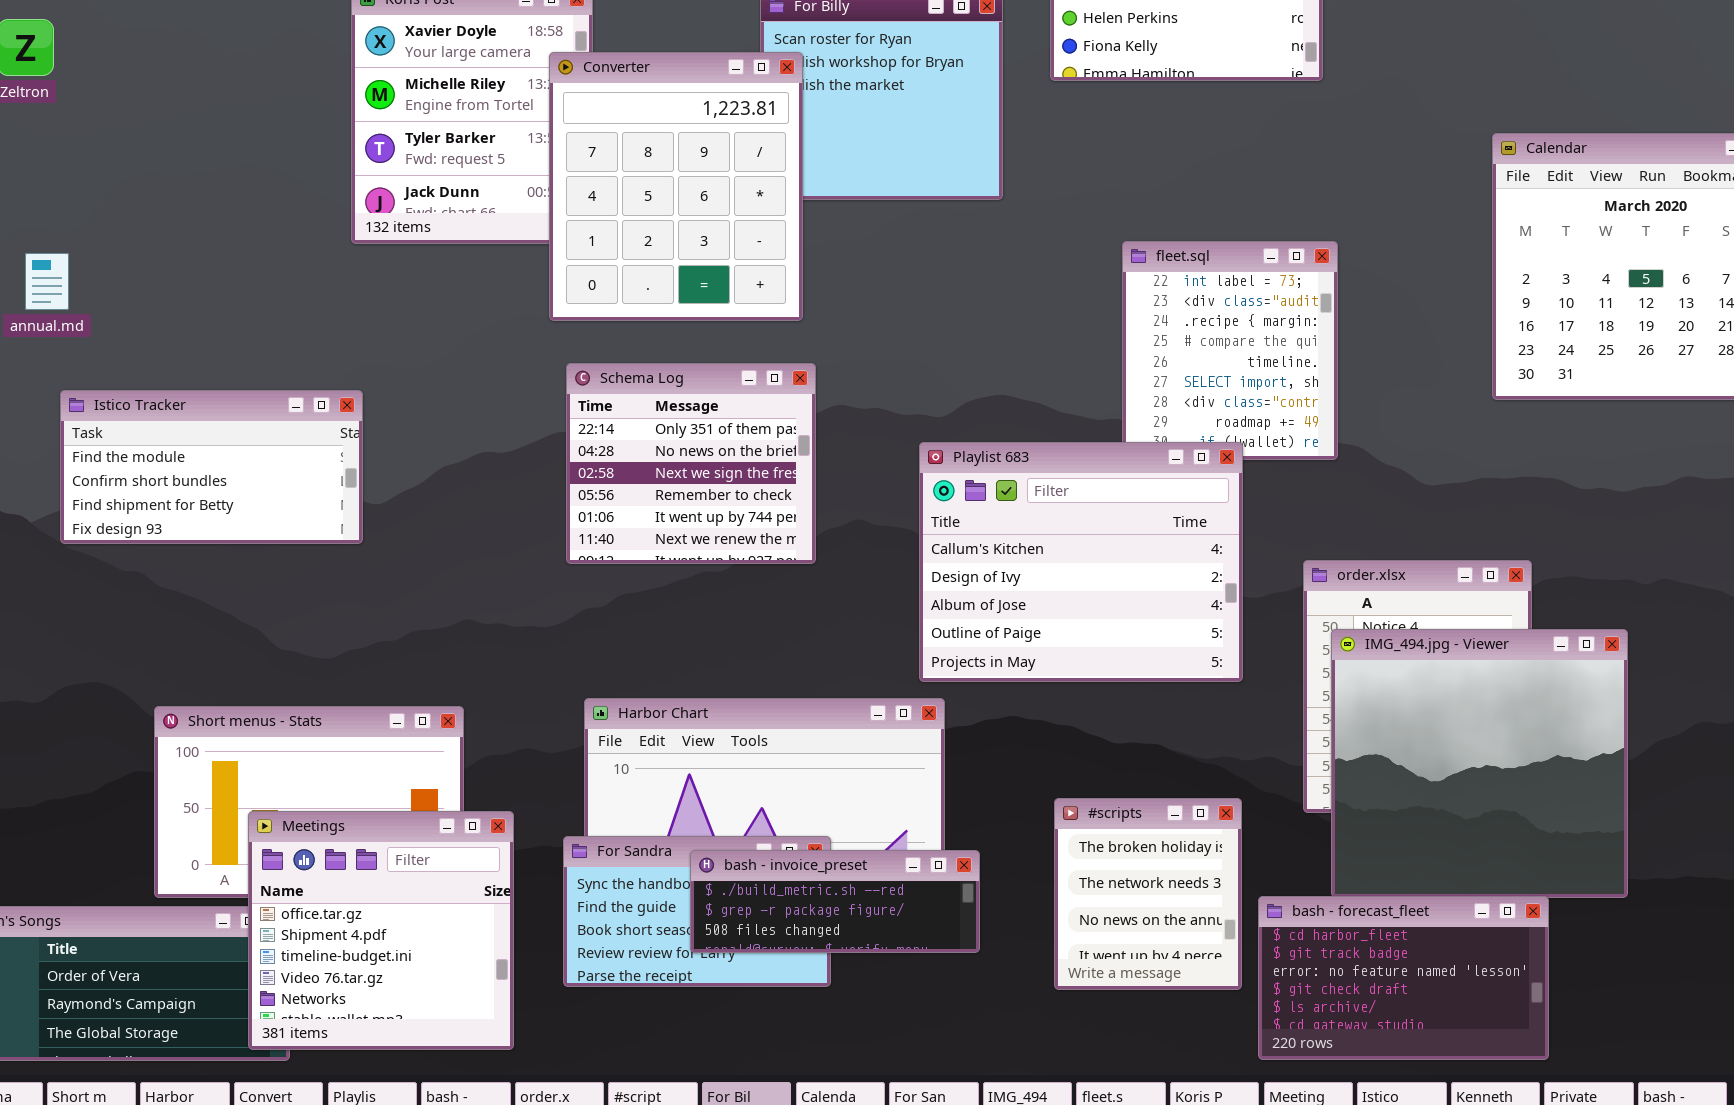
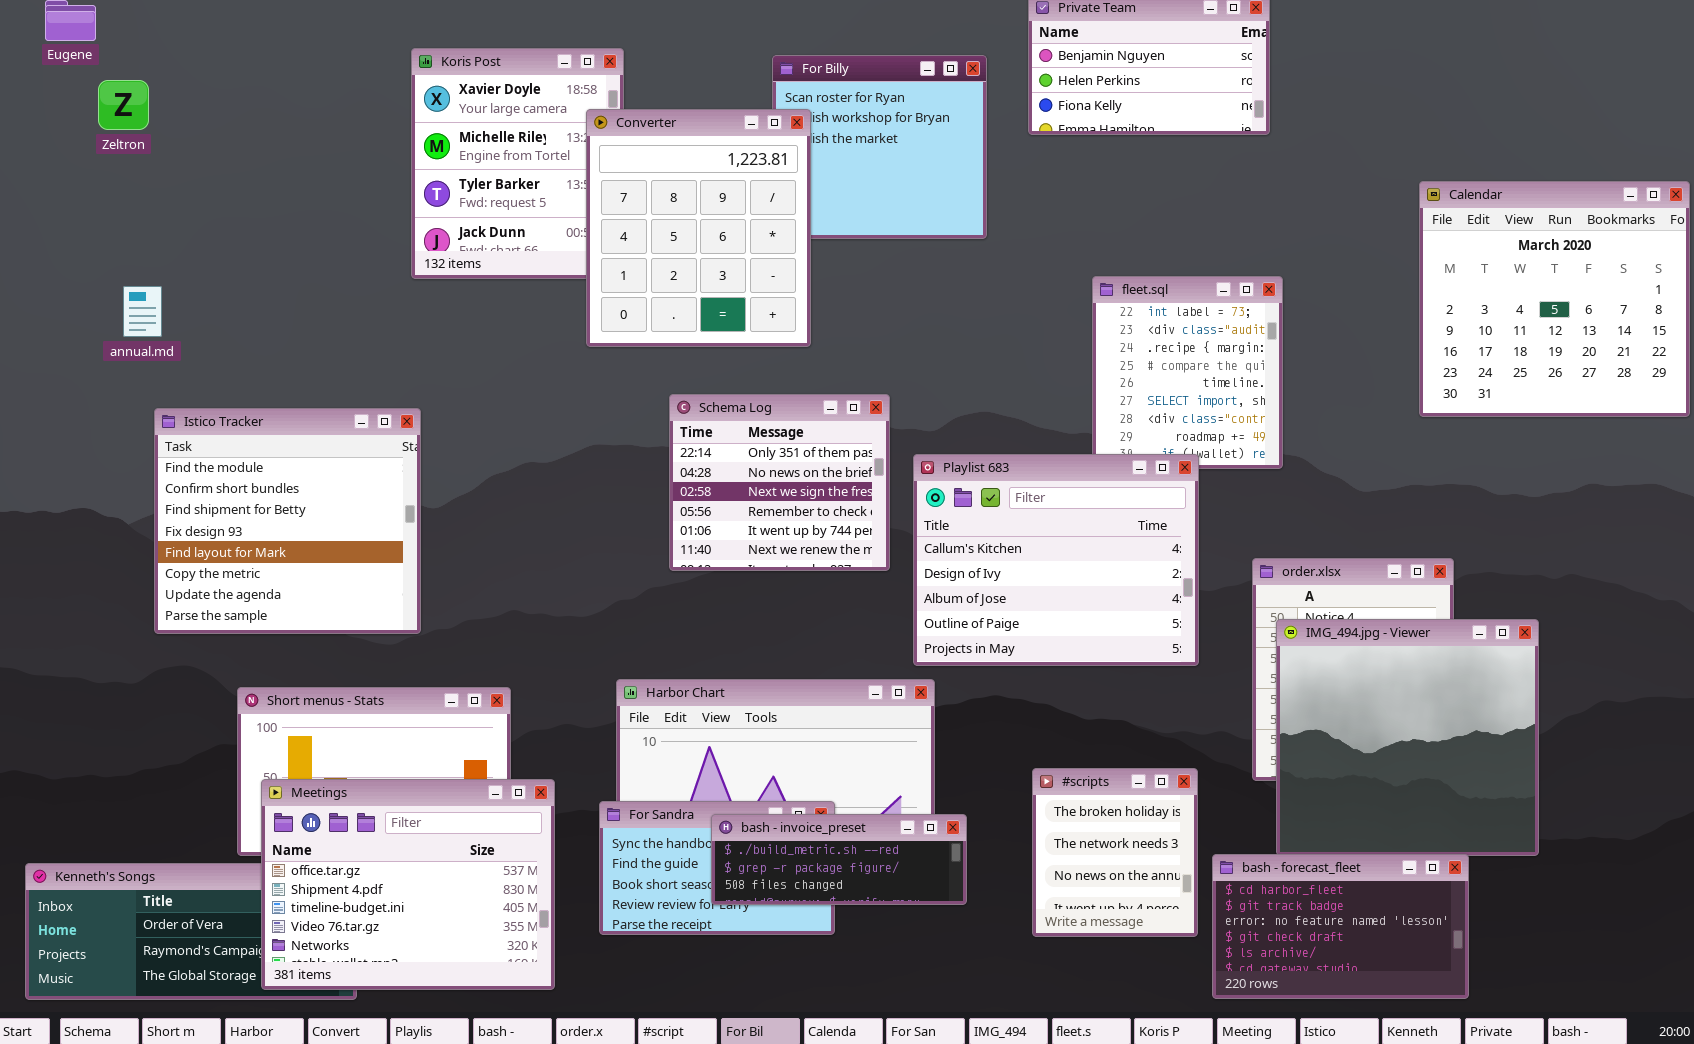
Schema Log: [566,363,816,564] -> [669,394,890,571], moved
Istico Tracker: [60,390,363,544] -> [154,408,421,634], resized
Meetings: [248,811,514,1050] -> [261,779,555,990], resized

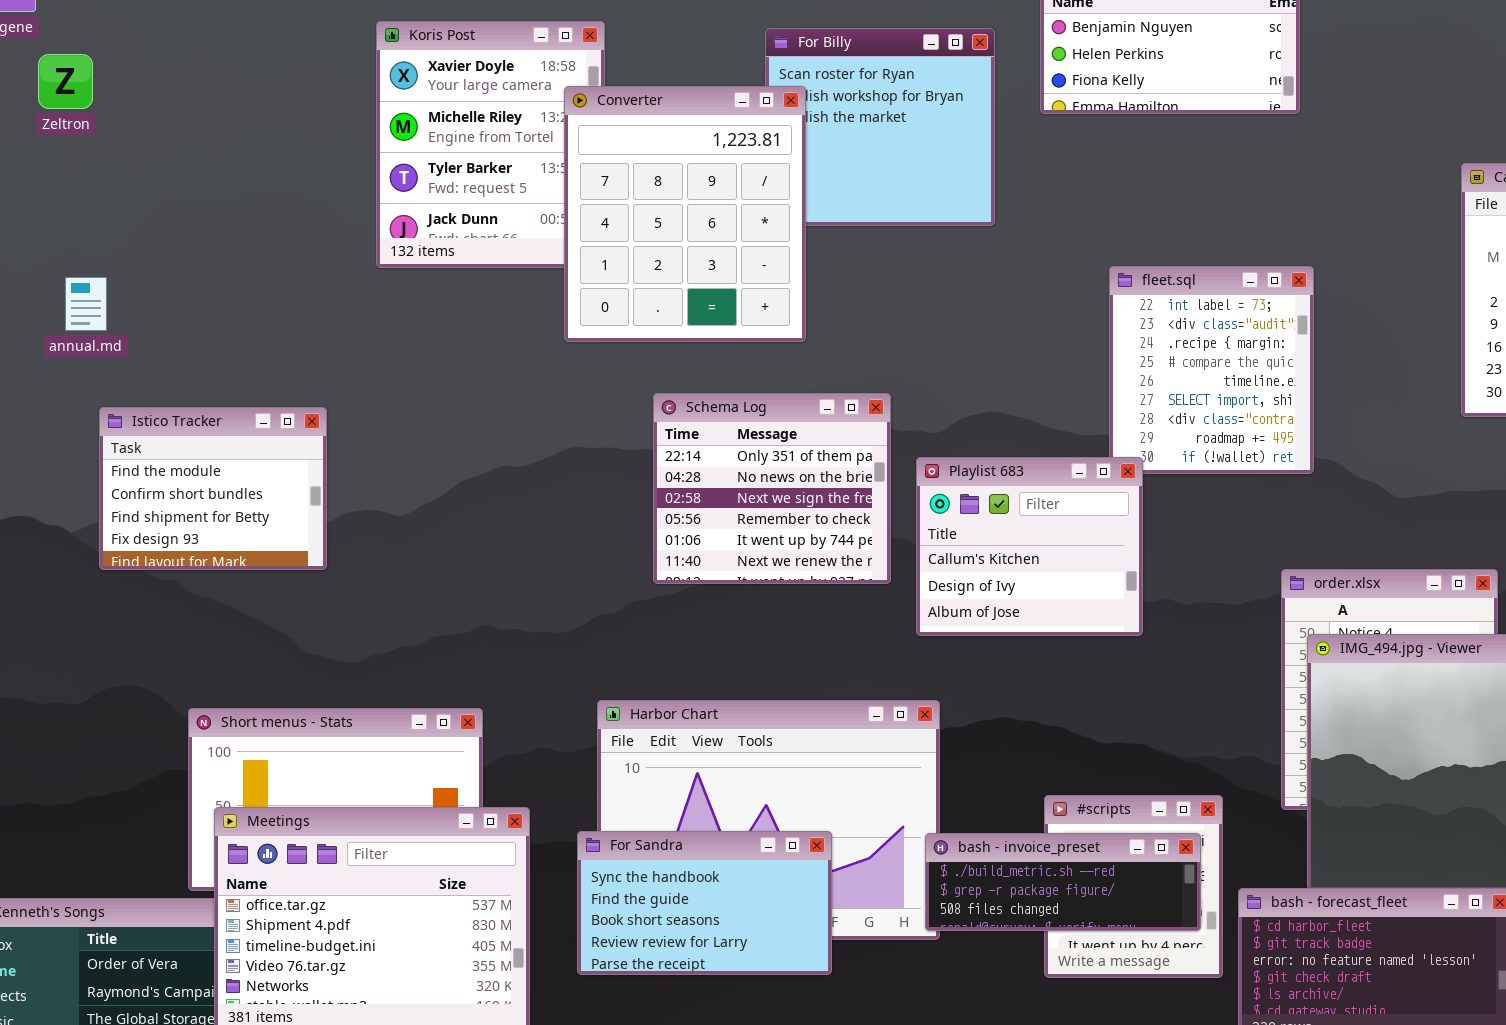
Istico Tracker: [154,408,421,634] -> [99,407,327,570], resized
Playlist 683: [913,454,1199,666] -> [916,457,1143,636], resized
bash - invoice_preset: [711,814,967,905] -> [925,833,1201,931], moved

